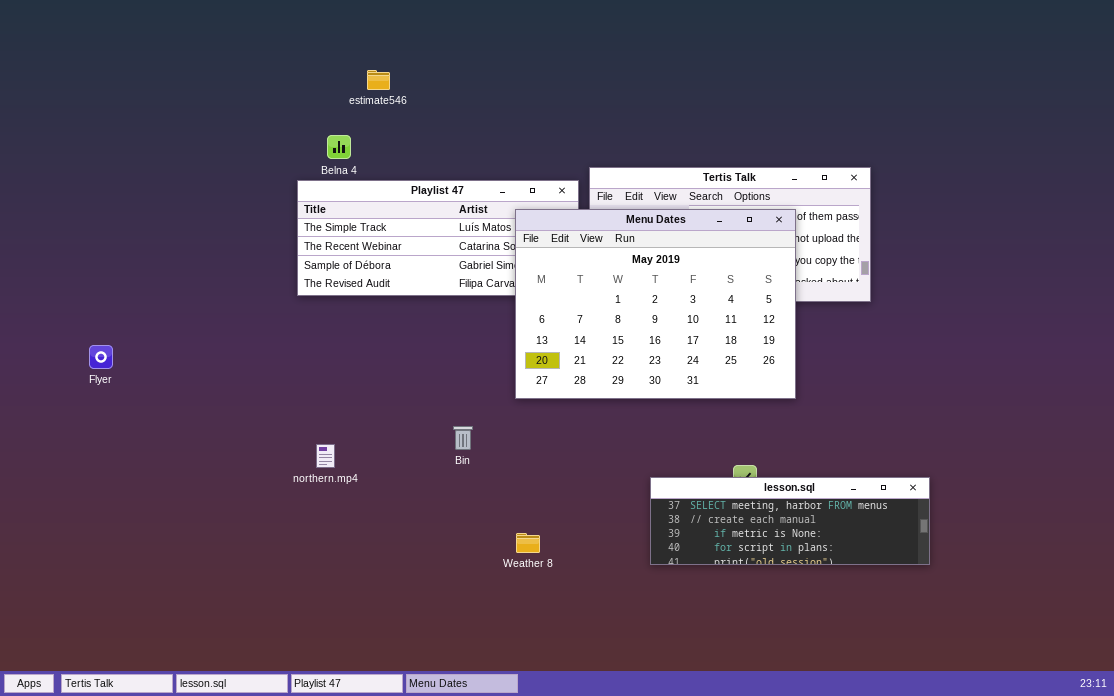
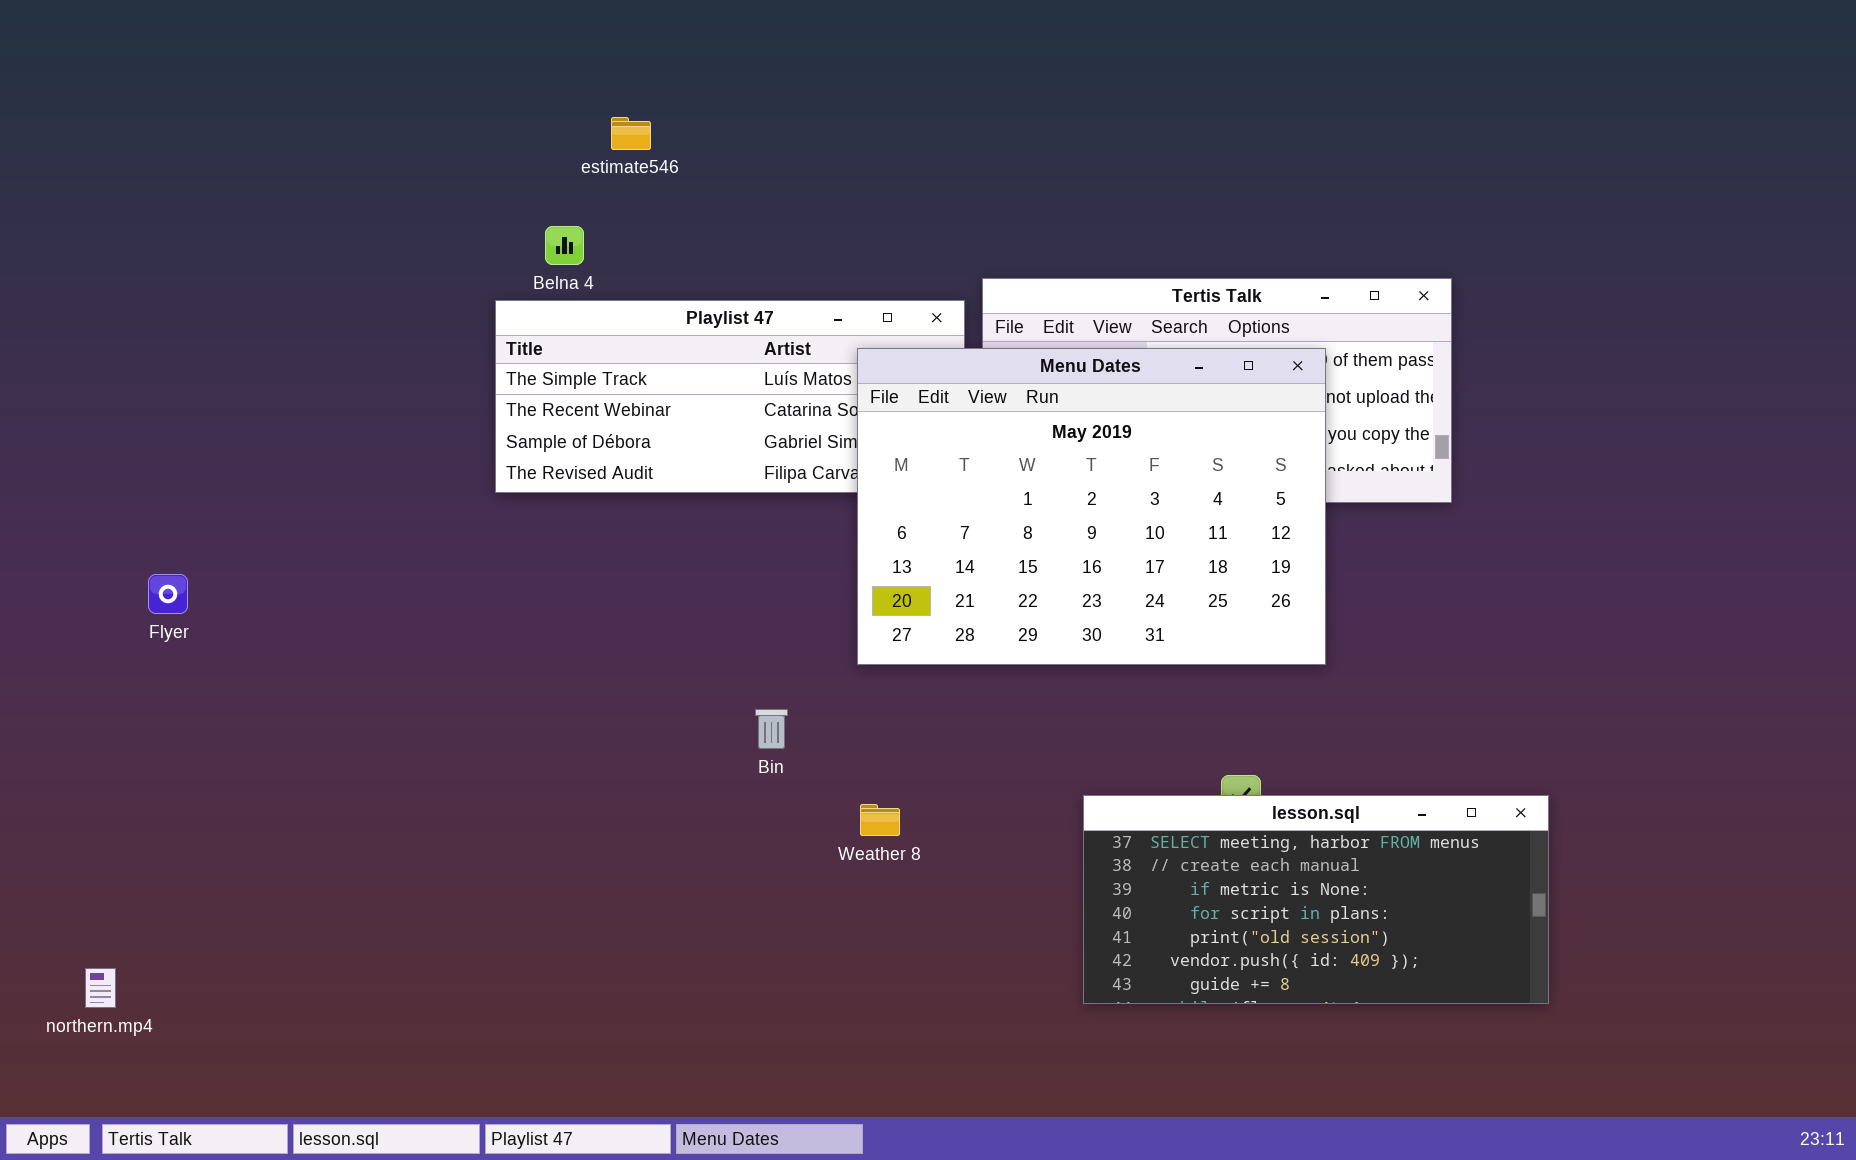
northern.mp4: [316,444,335,468] -> [85,968,116,1008], moved
lesson.sql: [650,477,930,565] -> [1083,795,1549,1004], resized
Weather 8: [516,533,540,553] -> [860,804,900,836], moved

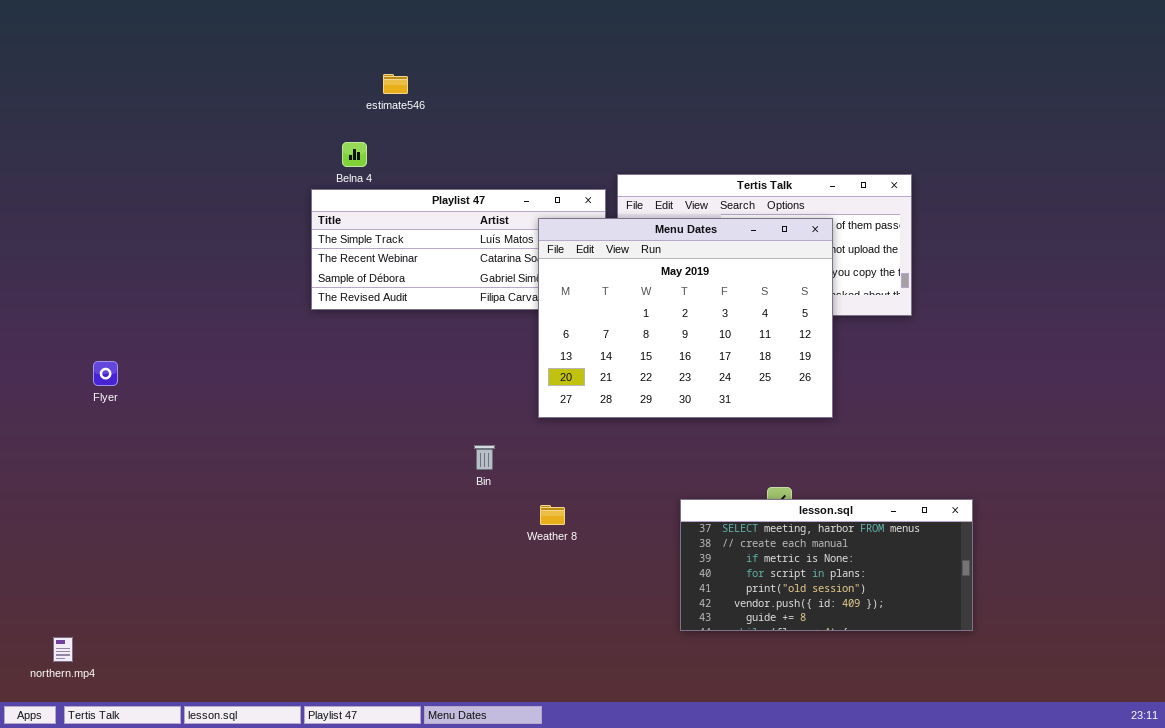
northern.mp4: [85,968,116,1008] -> [53,637,73,662], moved

